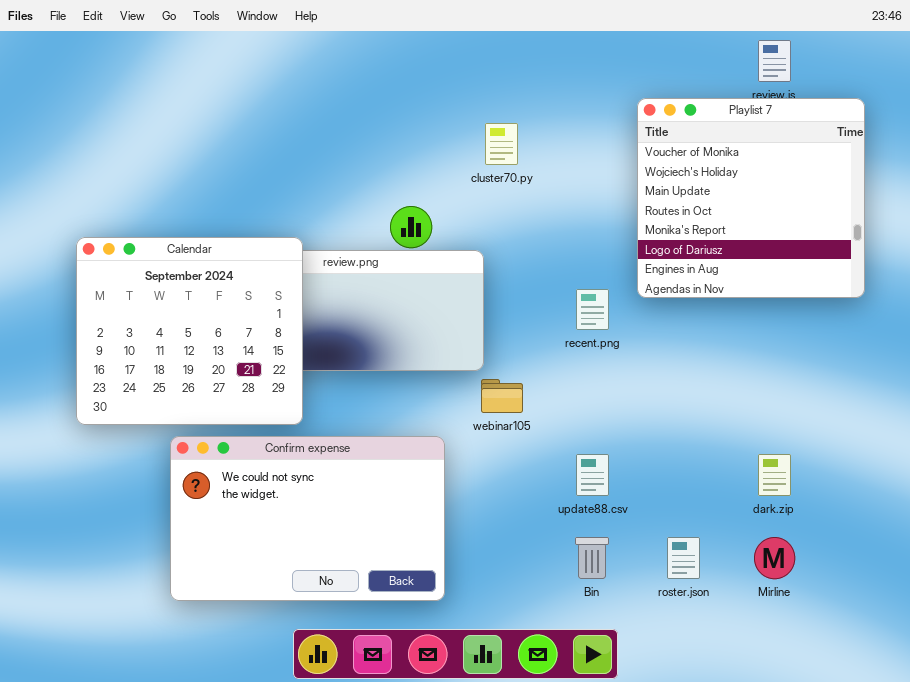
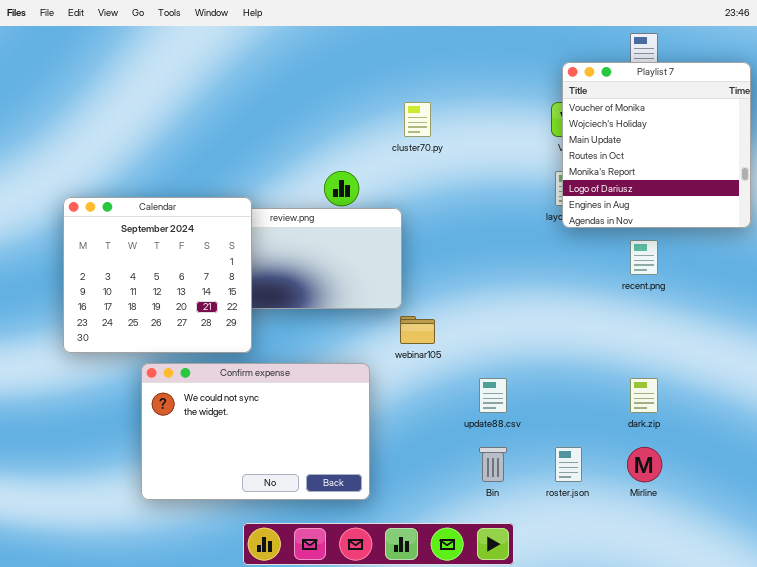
Playlist 7: [637,98,865,298] -> [562,62,751,228], moved
recent.png: [576,289,609,330] -> [630,240,658,275], moved

